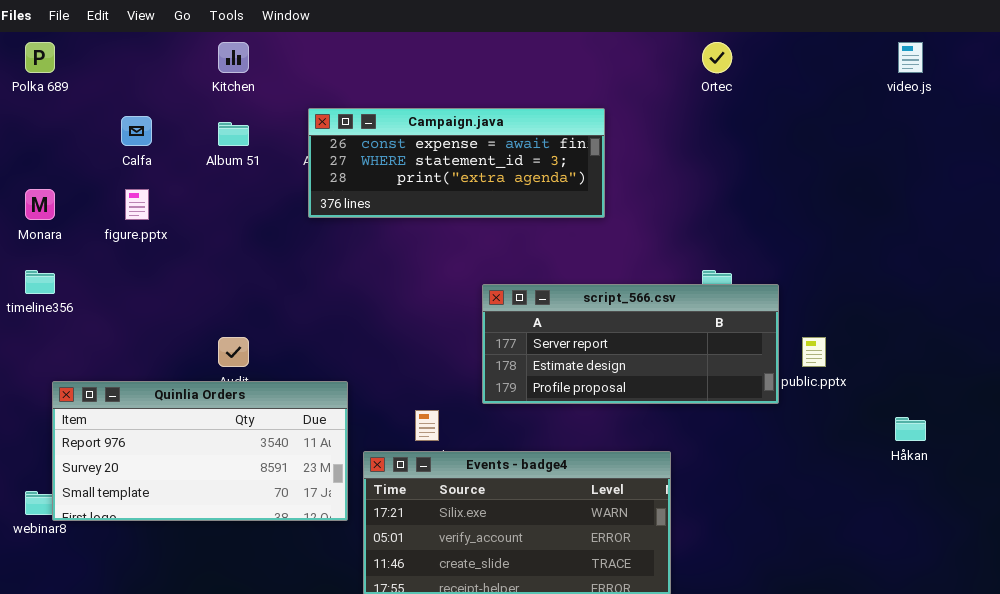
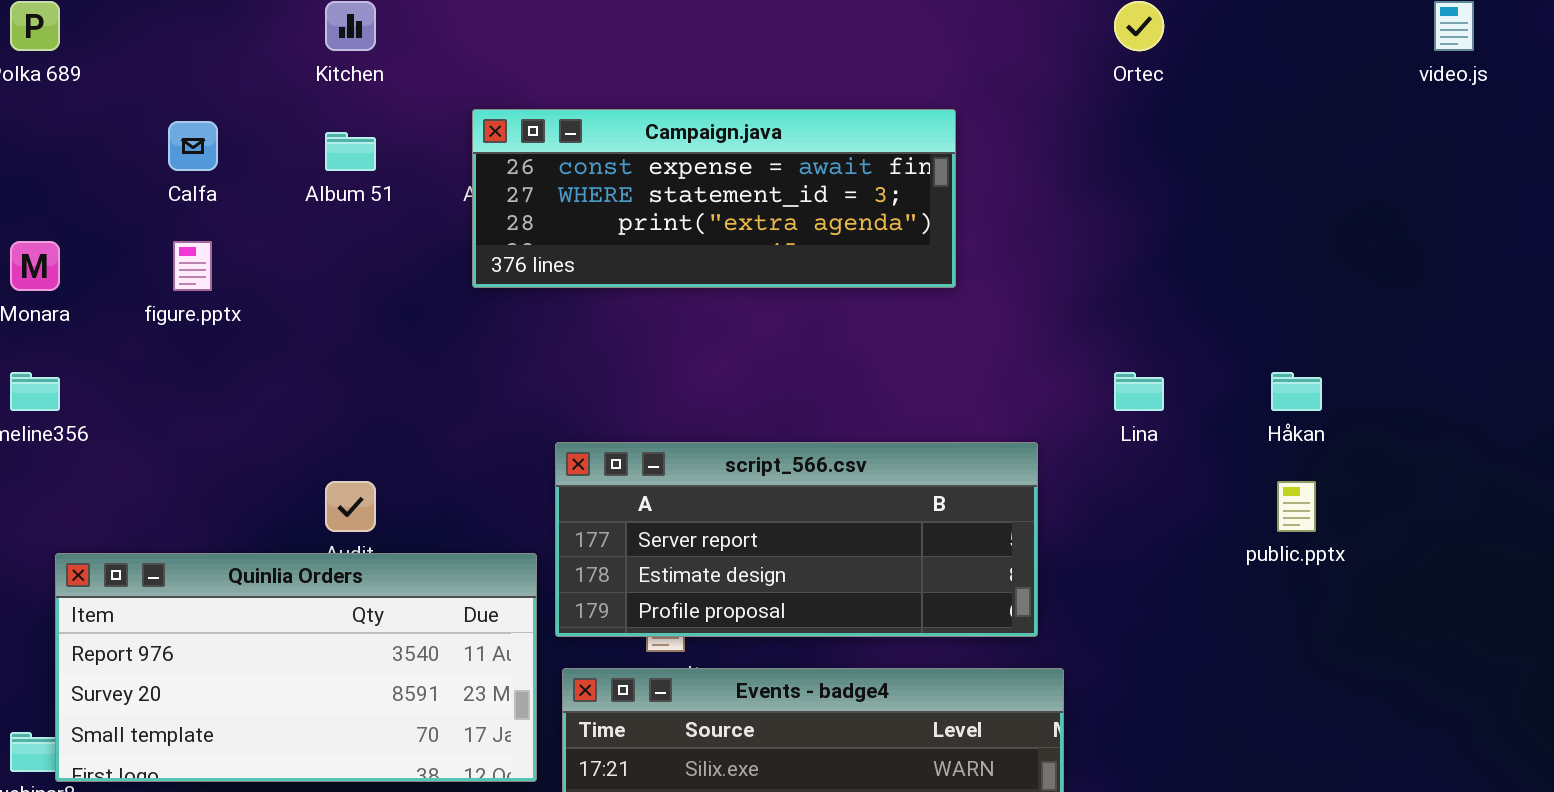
script_566.csv: [482,284,779,404] -> [555,442,1038,637], moved
Håkan: [895,417,926,441] -> [1271,372,1322,411], moved

